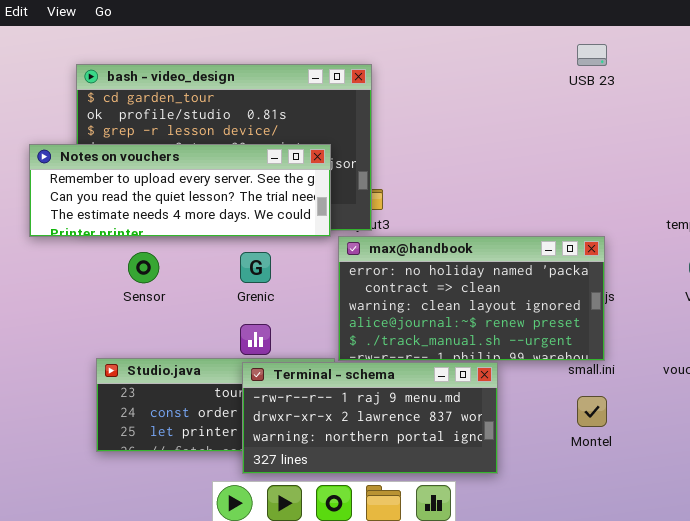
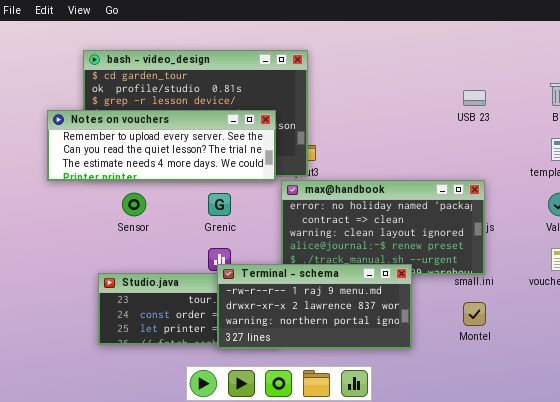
USB 23: [577,44,607,66] -> [463,90,486,106], moved
Terminal - schema: [242,362,498,474] -> [217,264,412,349], moved

